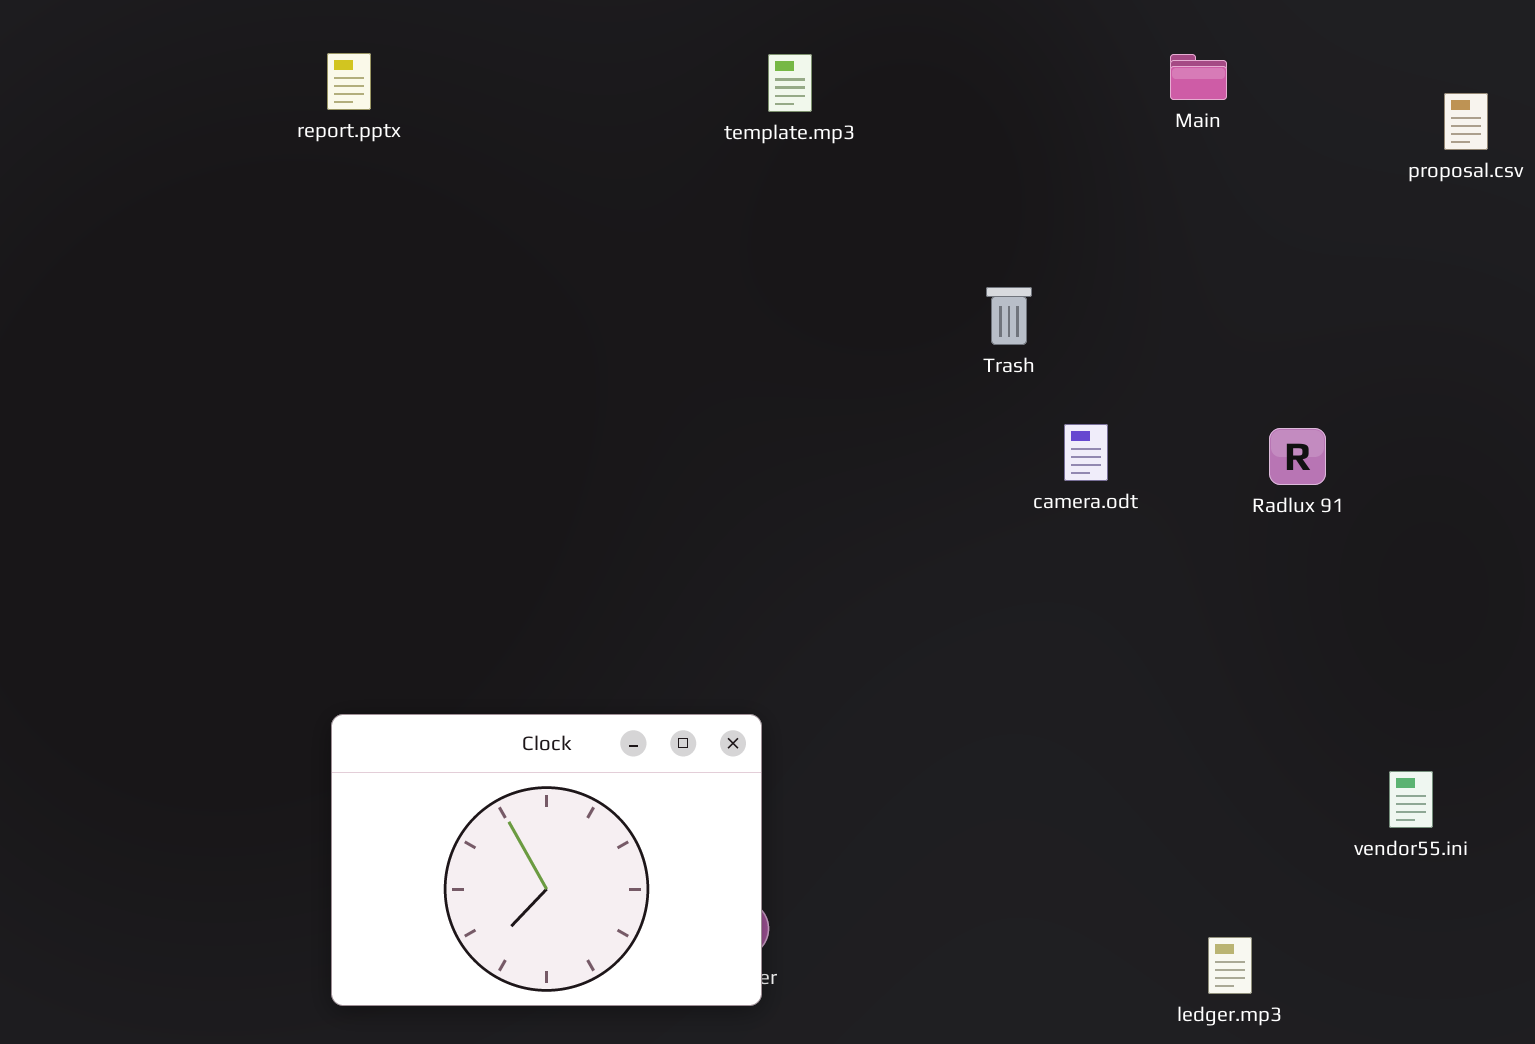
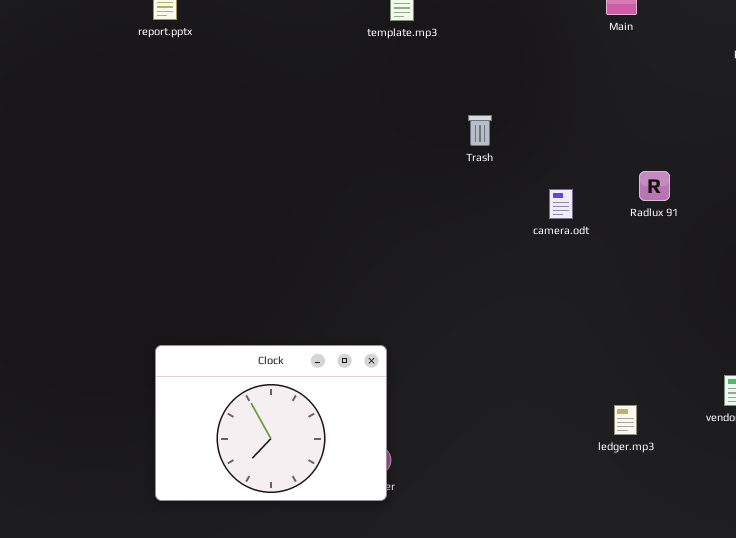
Trash: [986,287,1032,345] -> [468,115,492,146], moved
Radlux 91: [1269,428,1326,485] -> [639,171,670,201], moved
ledger.mp3: [1208,937,1252,994] -> [614,405,637,435], moved

